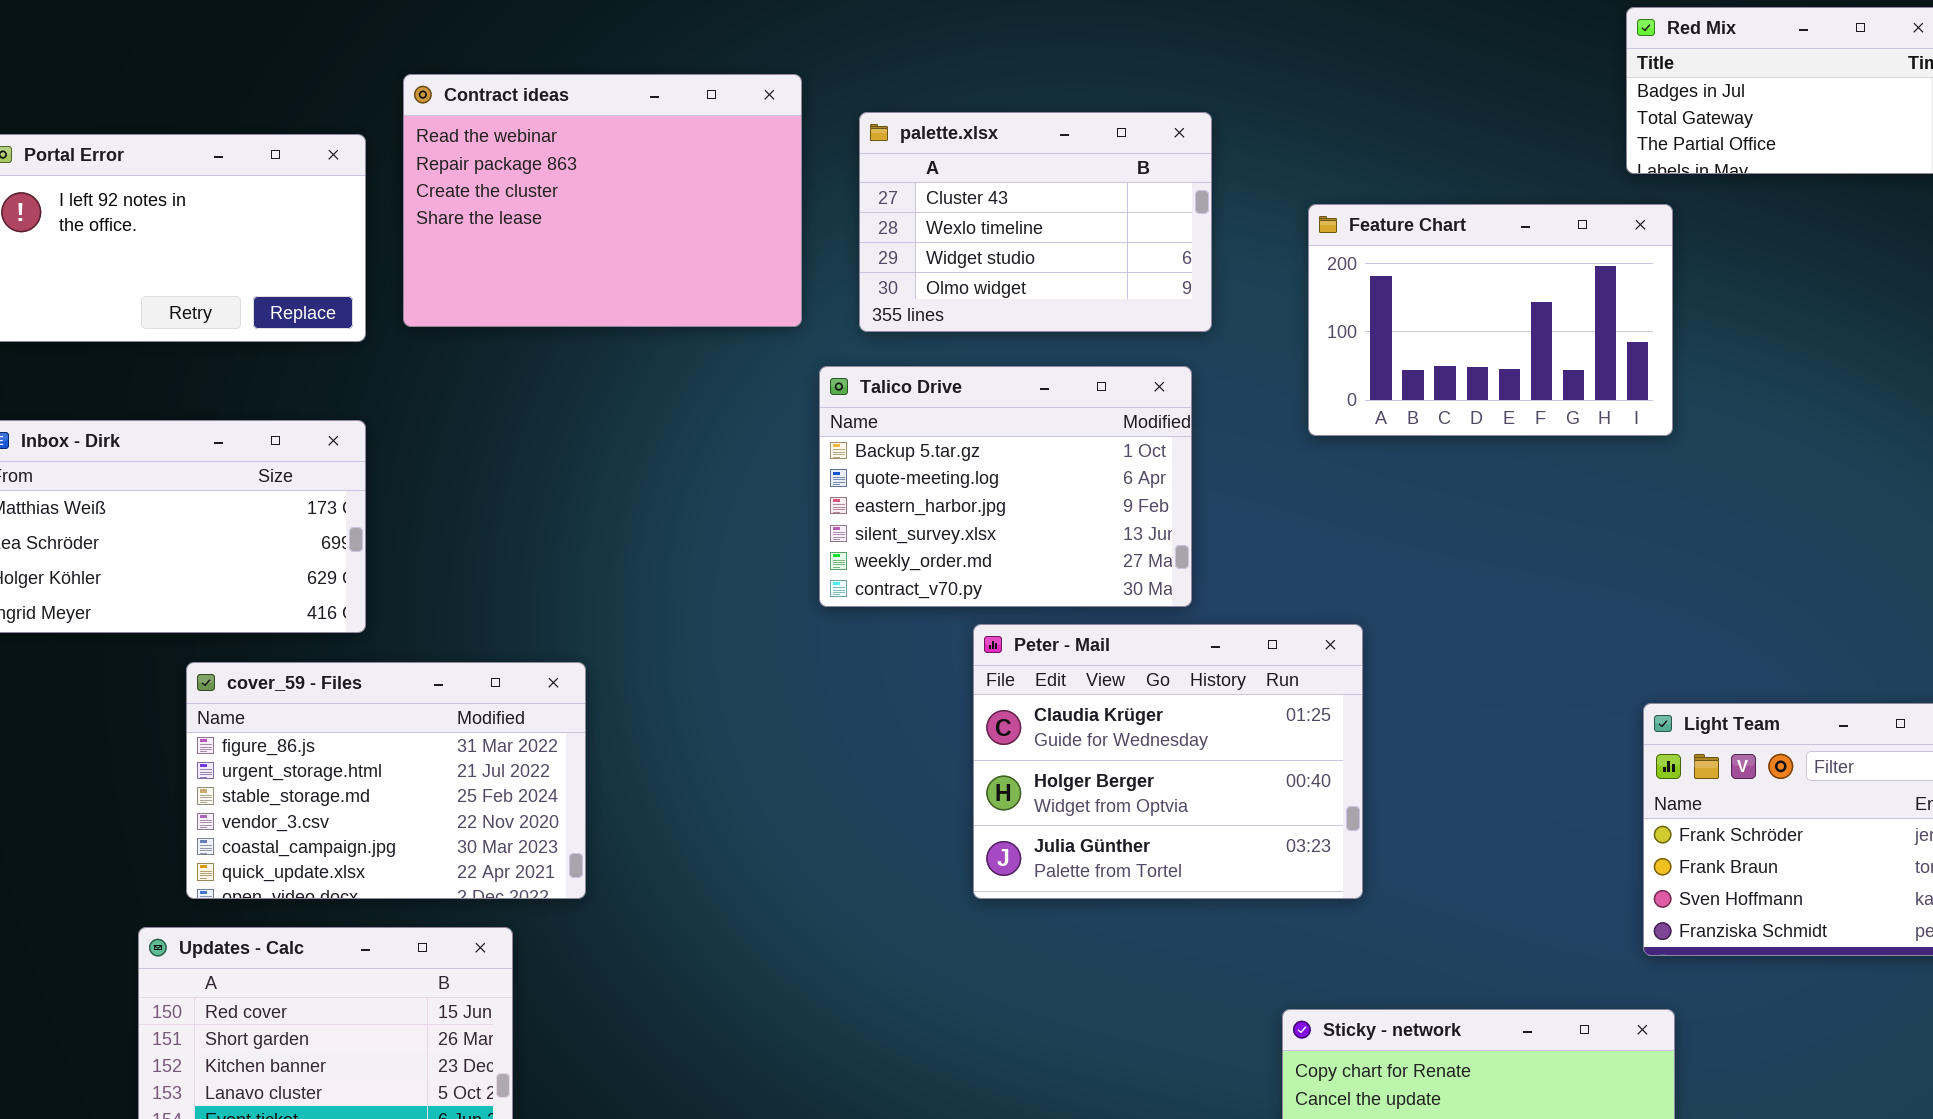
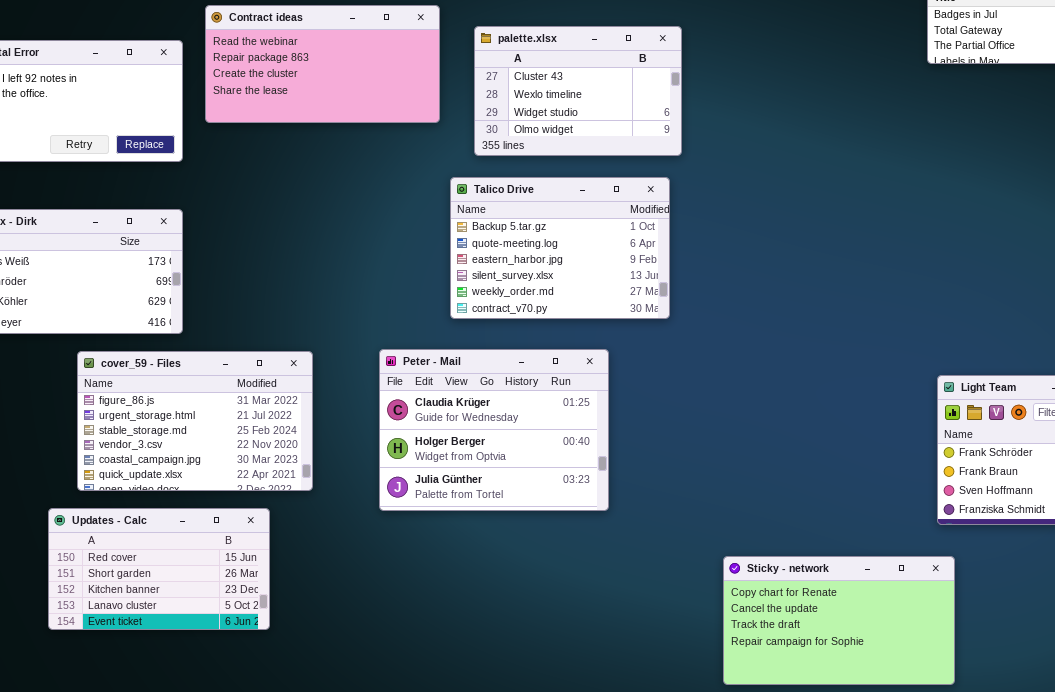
Contract ideas: [403,74,802,327] -> [205,5,440,123], resized
Feature Chart: [1308,204,1673,436] -> none, closed
Peter - Mail: [973,624,1363,899] -> [379,349,609,511], moved

